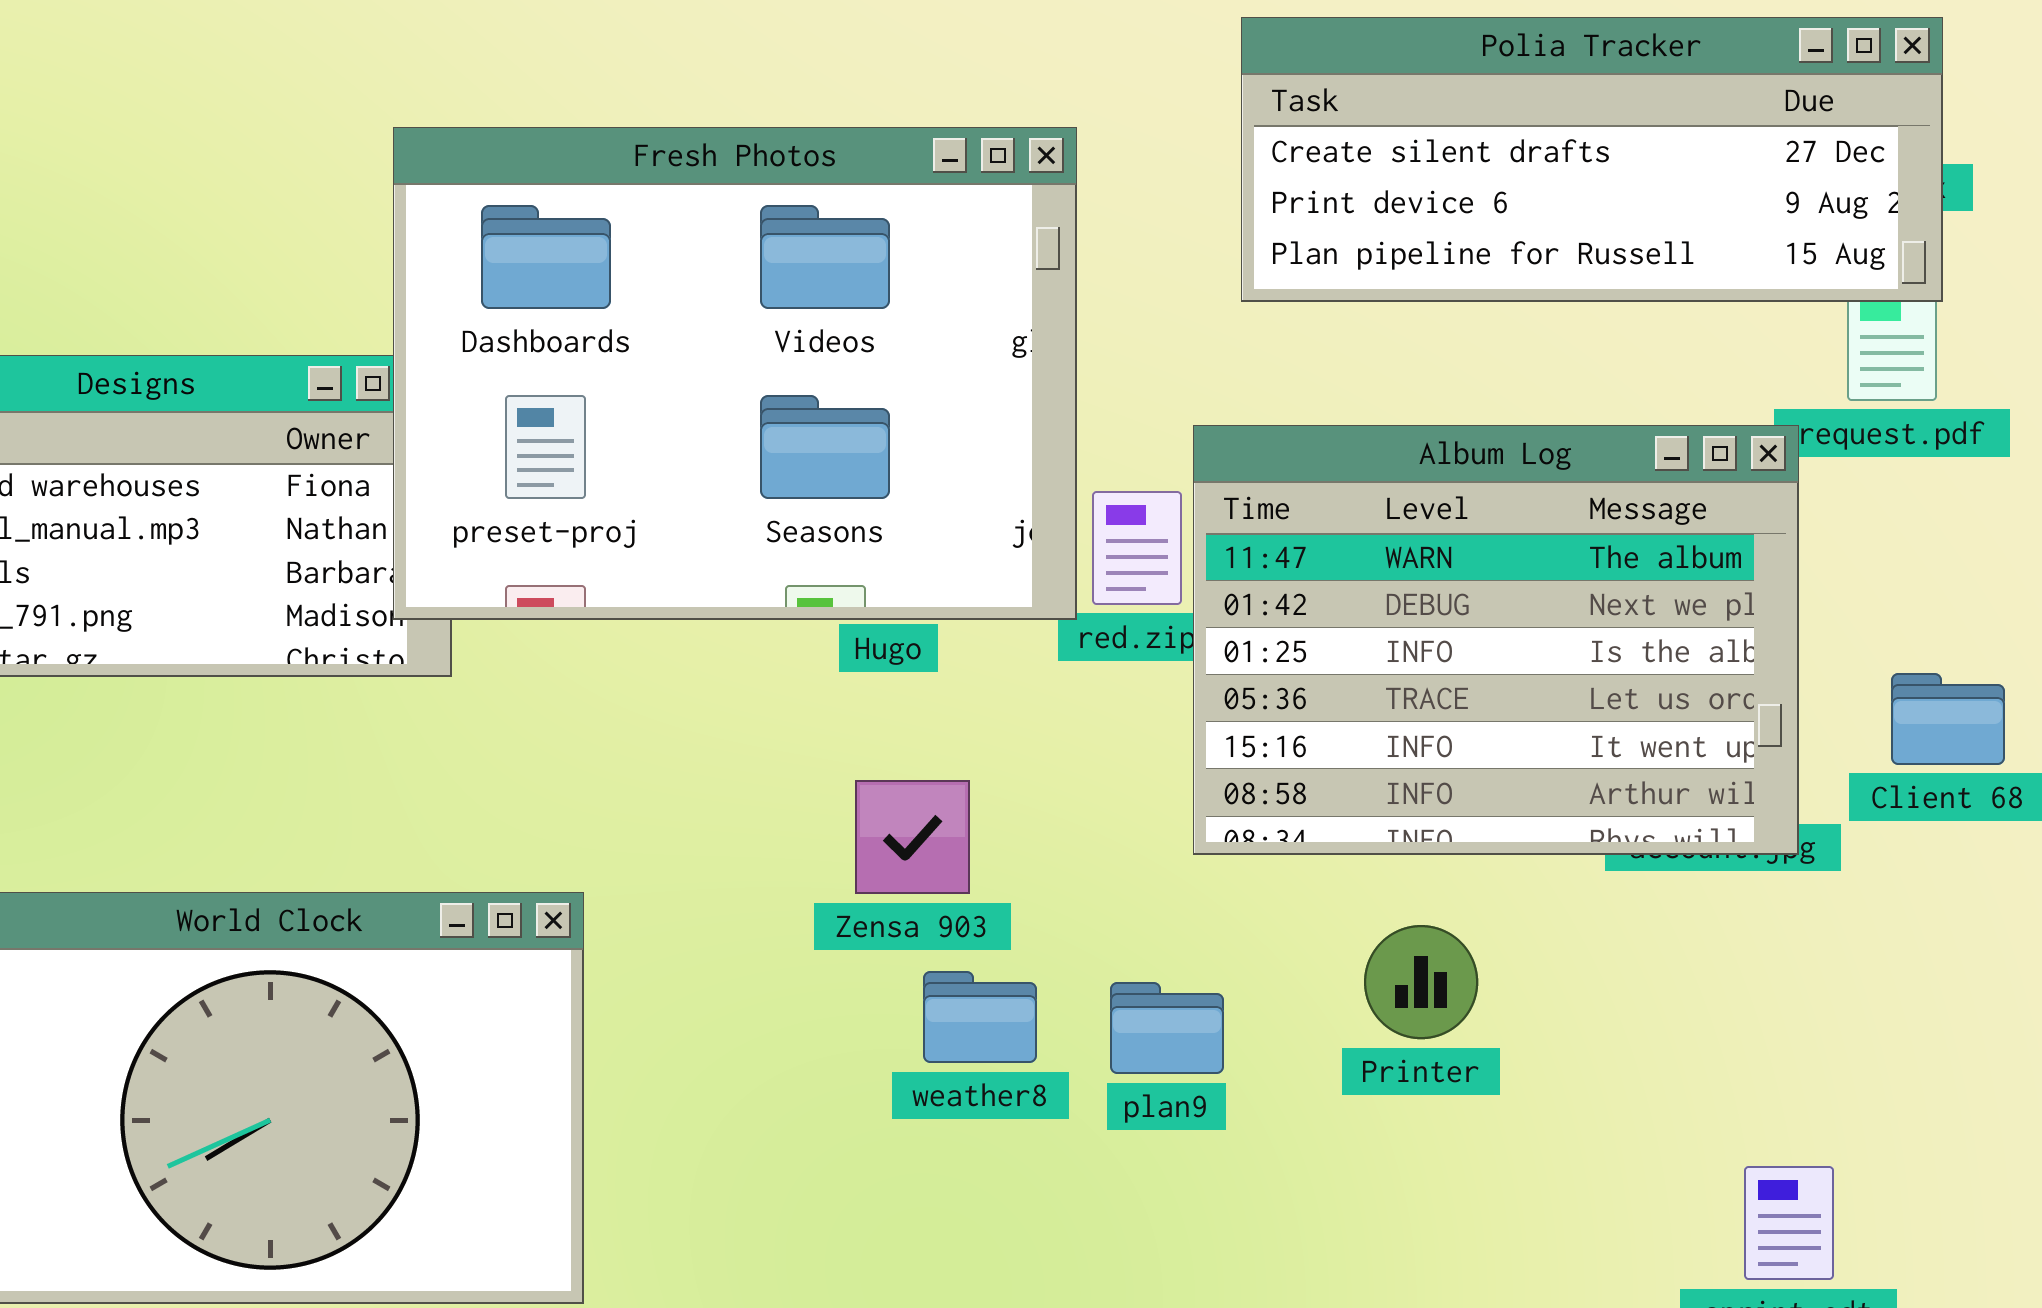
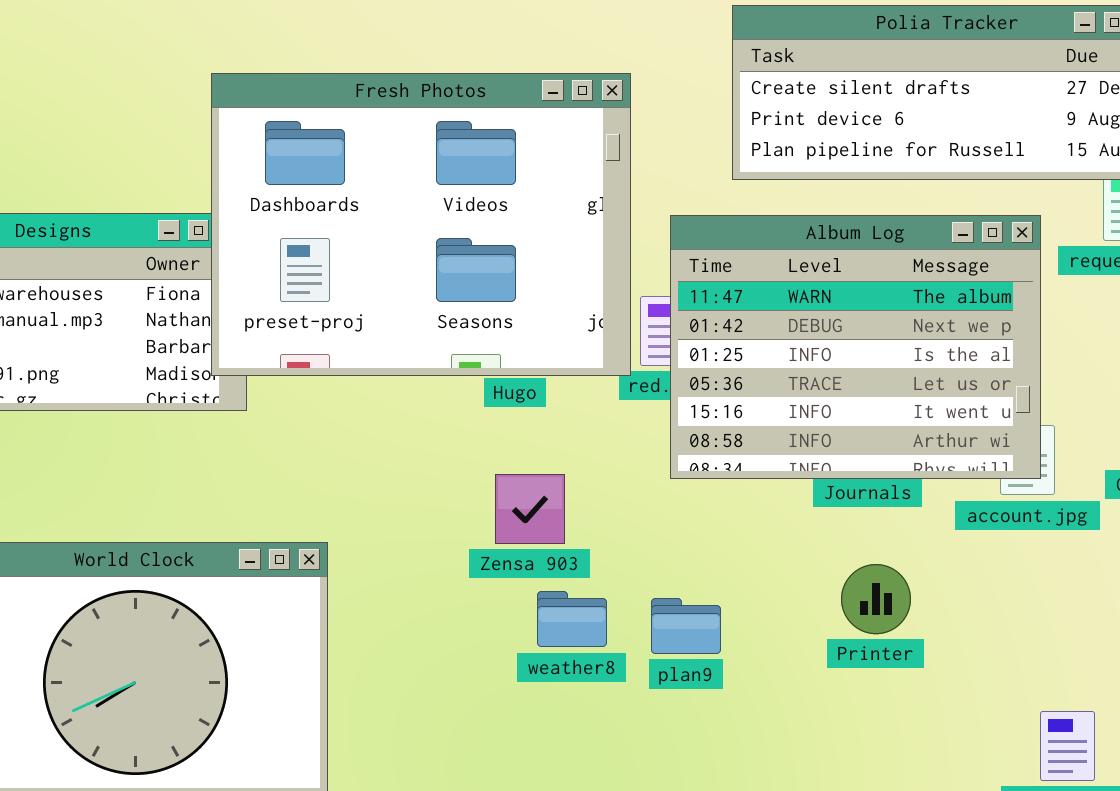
Album Log: [1193,425,1799,855] -> [670,215,1041,479], moved
Printer: [1364,925,1478,1039] -> [841,564,911,634], moved

